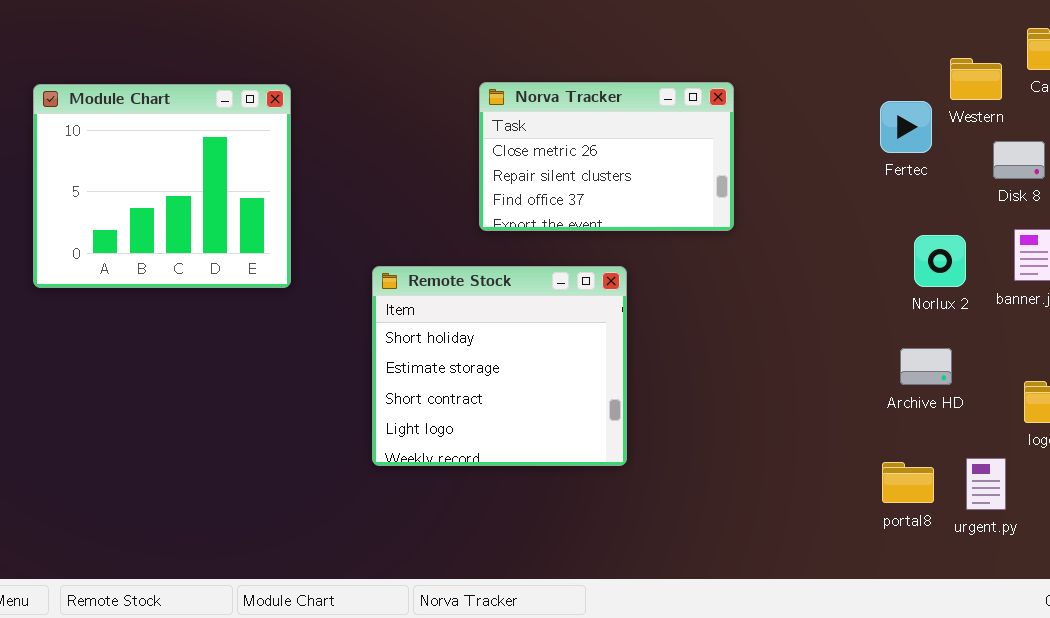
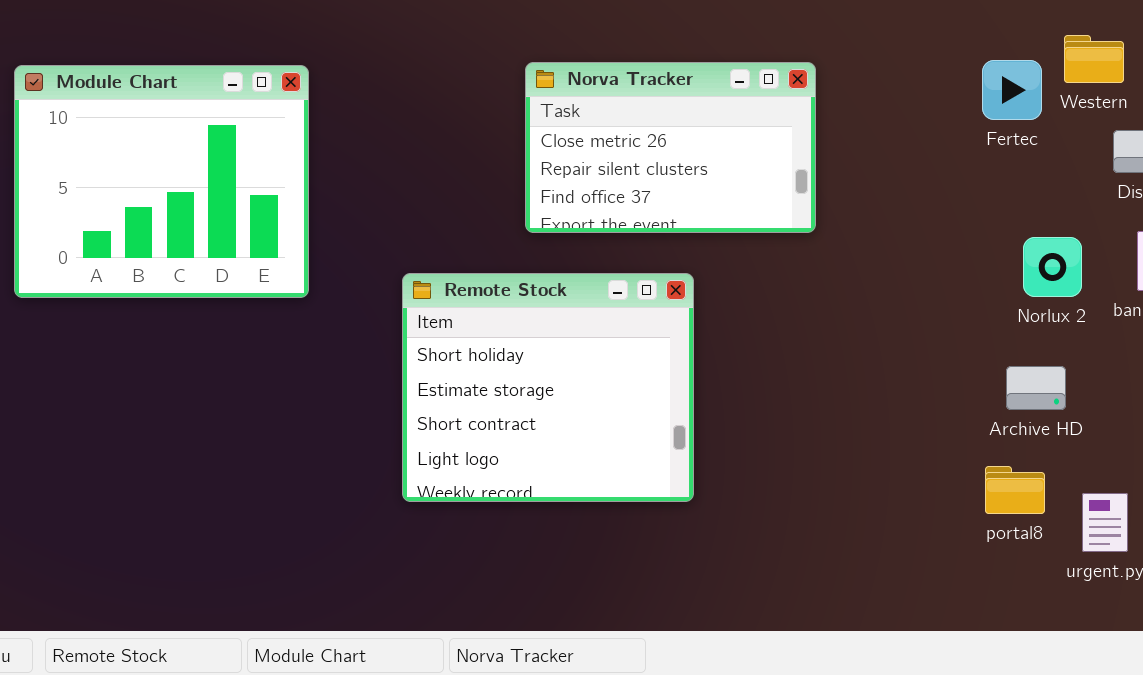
Fertec: [880,101,932,153] -> [982,60,1042,120], moved
portal8: [882,462,934,503] -> [985,466,1045,514], moved

